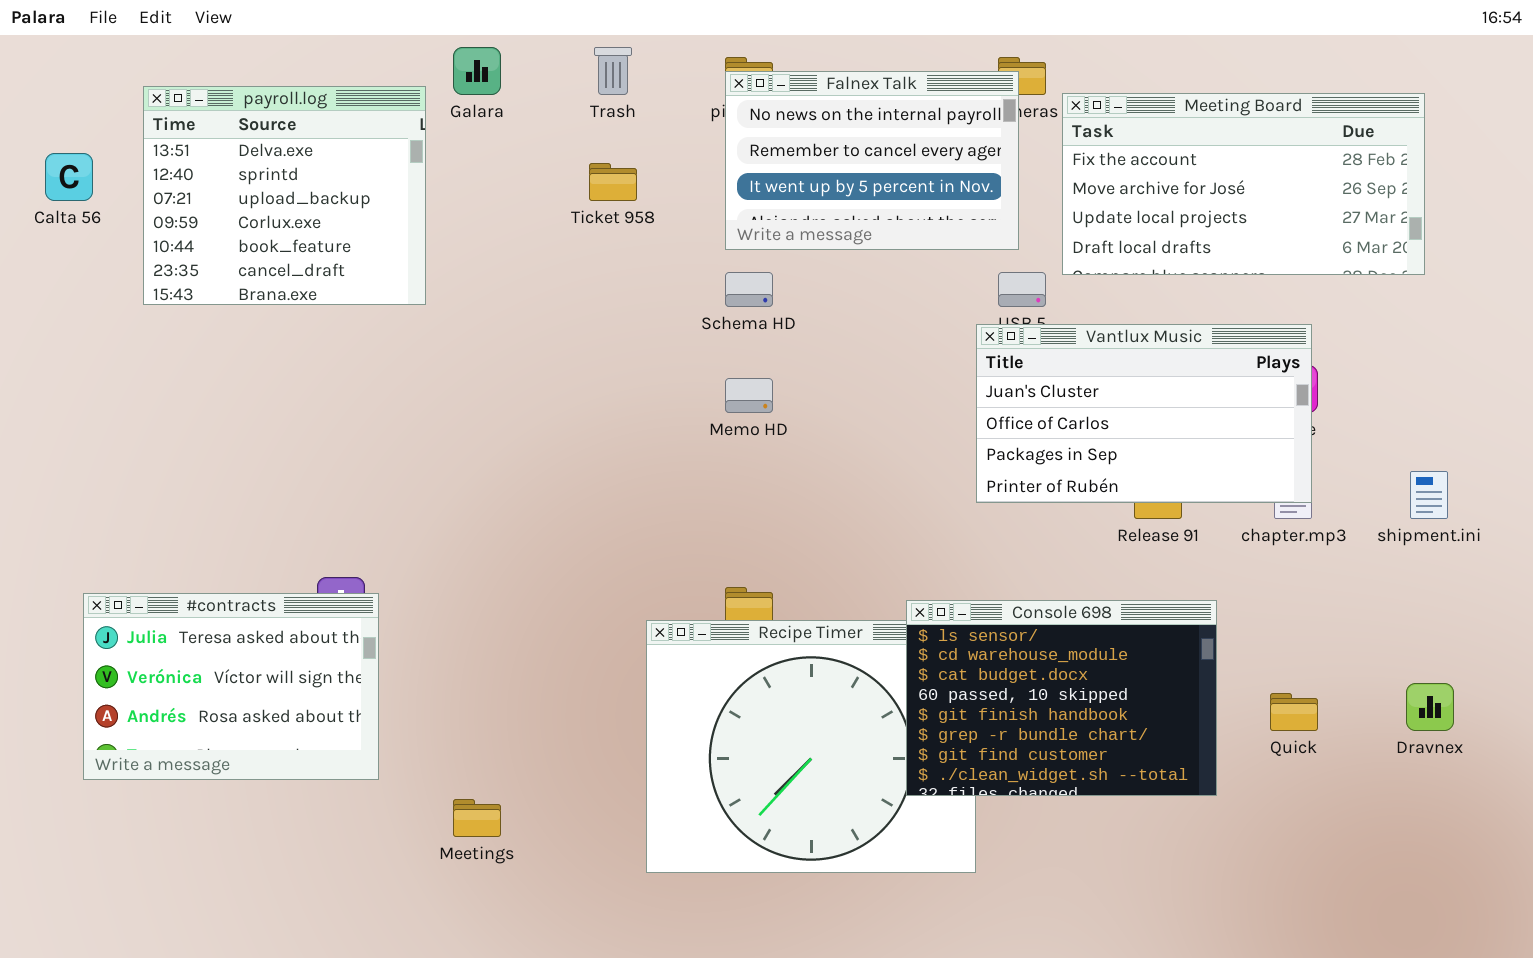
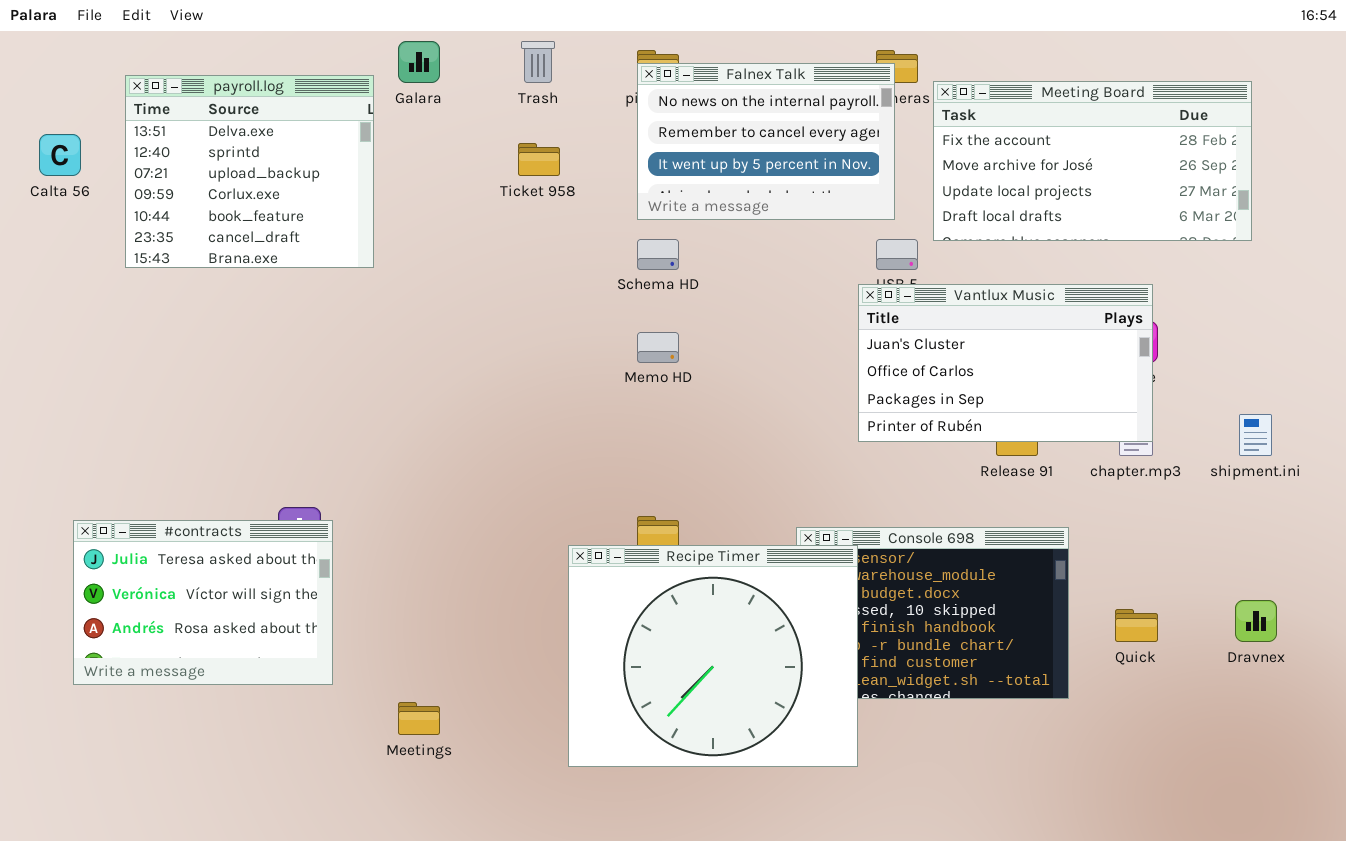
Recipe Timer: [646,620,976,873] -> [568,545,858,767], raised

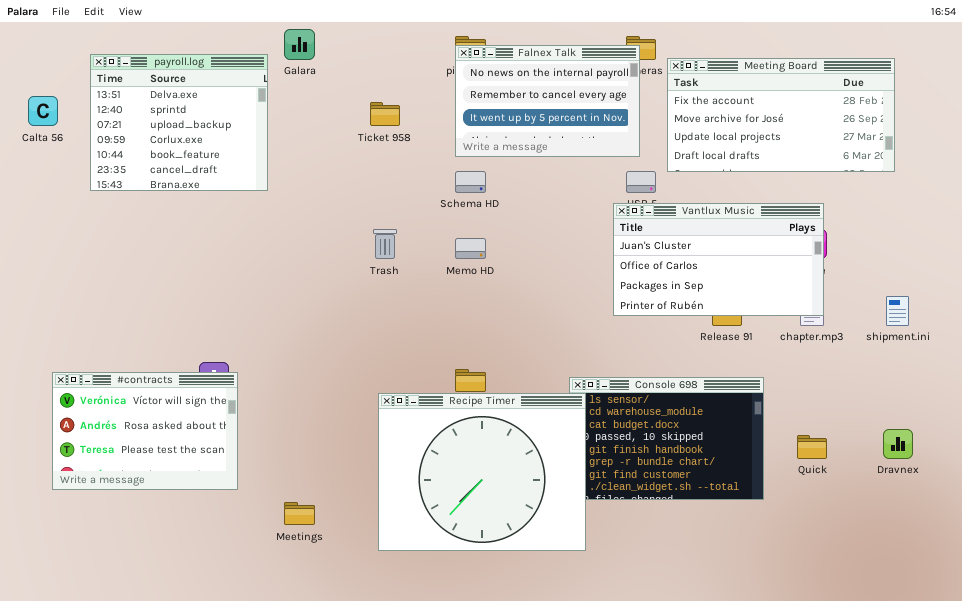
Trash: [521,41,555,83] -> [373,229,397,259], moved
#contracts: [73,520,333,685] -> [52,372,238,490], scrolled down 1 row
Recipe Timer: [568,545,858,767] -> [378,393,586,551], moved

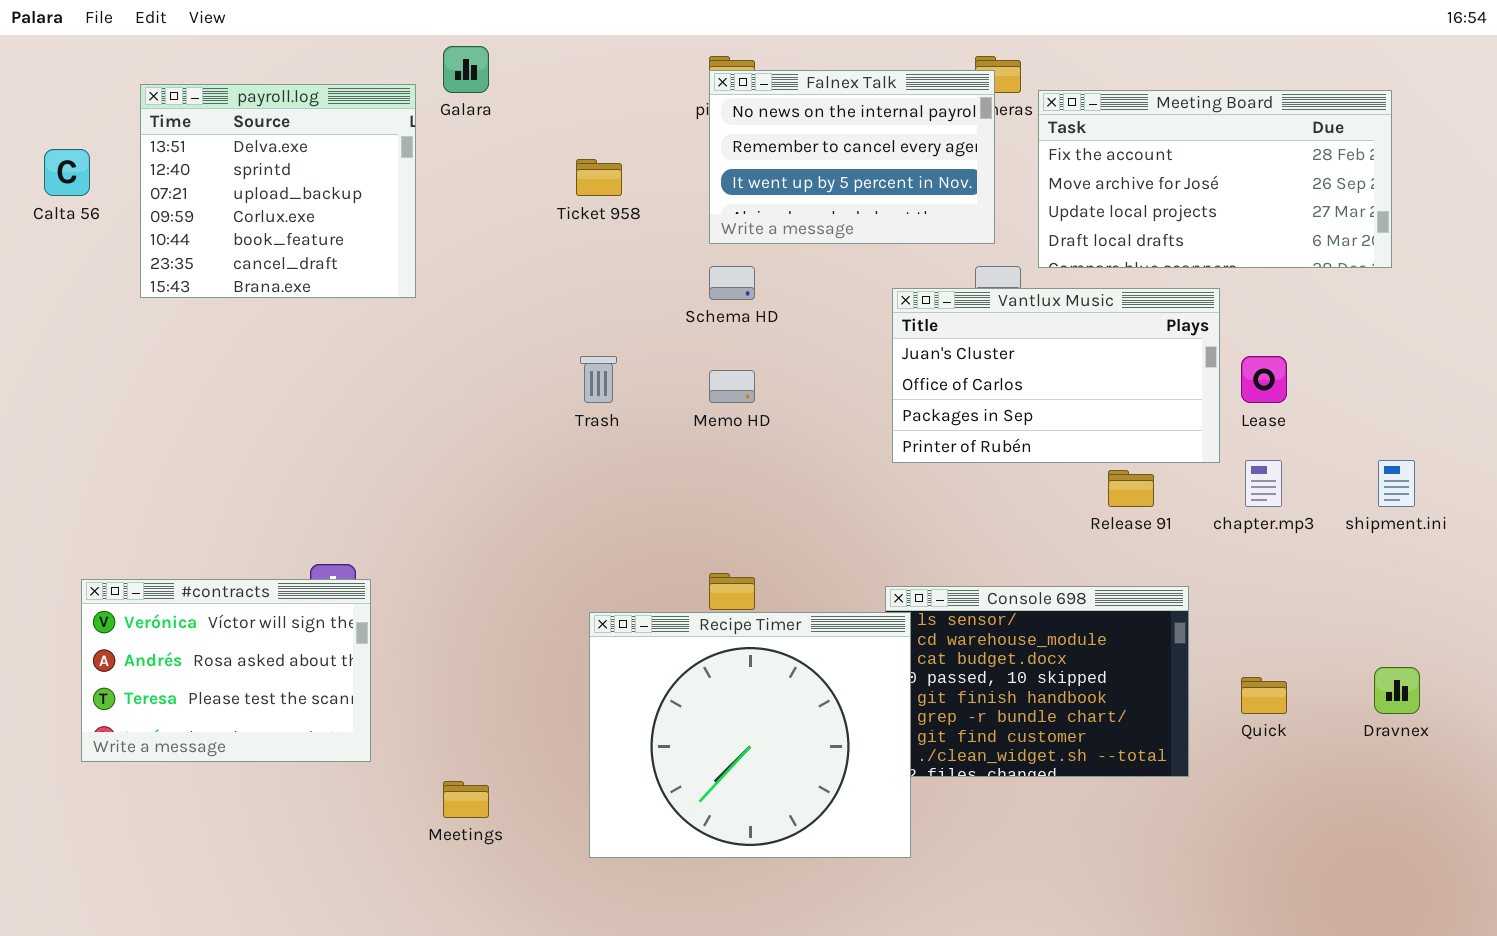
Vantlux Music: [613,203,824,316] -> [892,288,1220,463], moved

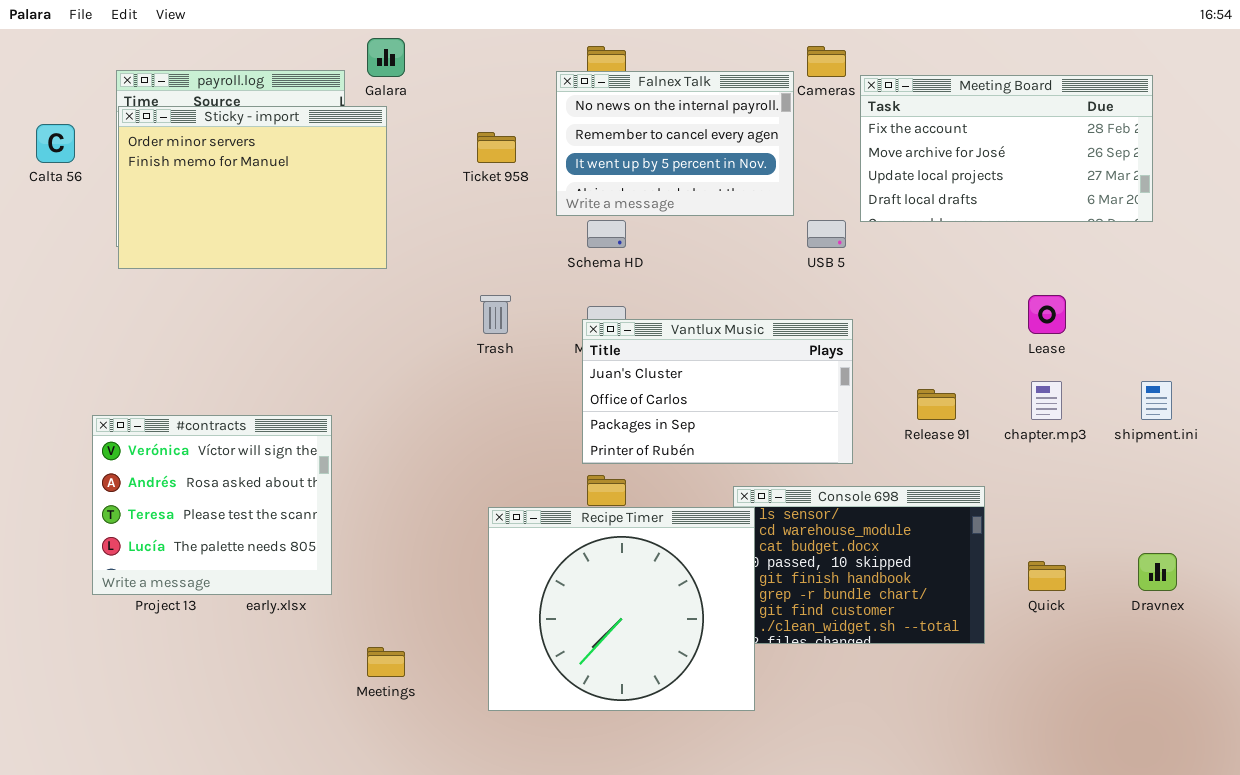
Falnex Talk: [709,70,995,244] -> [556,71,794,216], moved
Sticky - import: none -> [118,106,387,269], opened
Vantlux Music: [892,288,1220,463] -> [582,319,853,464], moved
#contracts: [81,579,371,762] -> [92,415,332,595], moved, resized

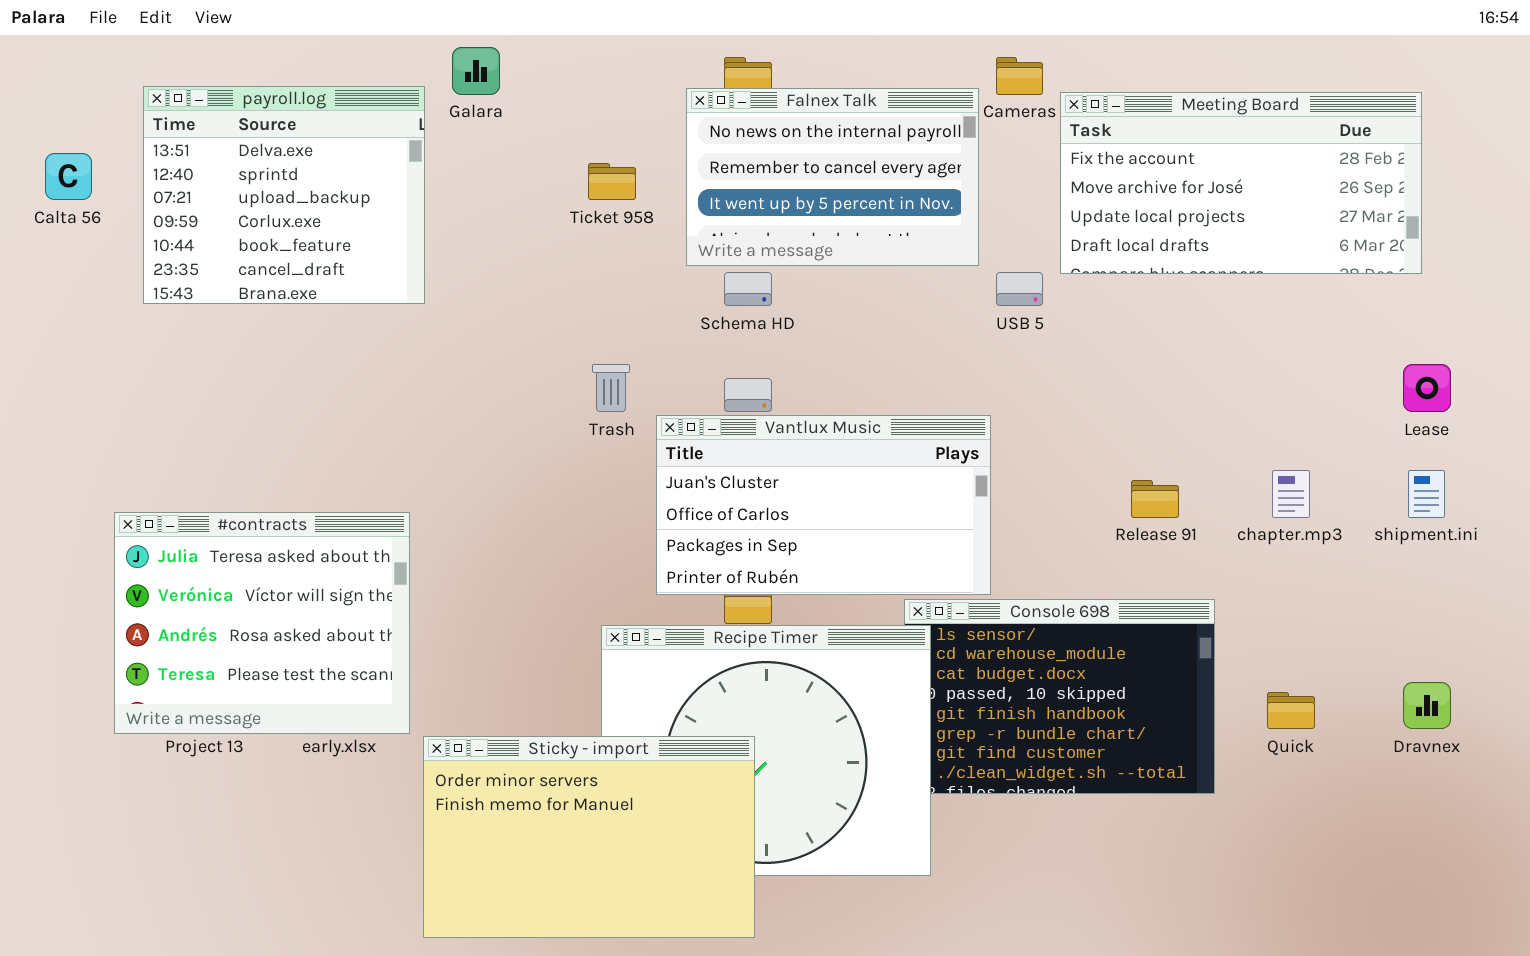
Sticky - import: [118,106,387,269] -> [423,736,755,938], moved
Lease: [1028,295,1066,334] -> [1403,364,1451,412], moved
Vantlux Music: [582,319,853,464] -> [656,415,991,595], moved
#contracts: [92,415,332,595] -> [114,512,410,734], scrolled up 1 row

